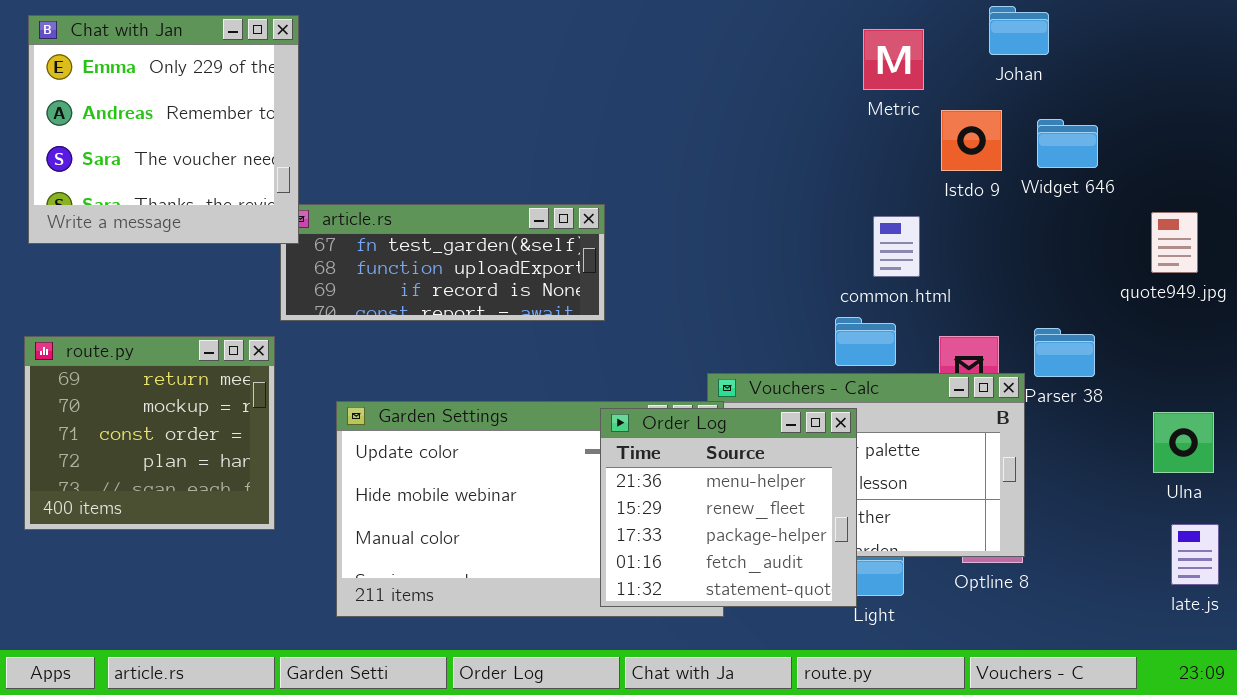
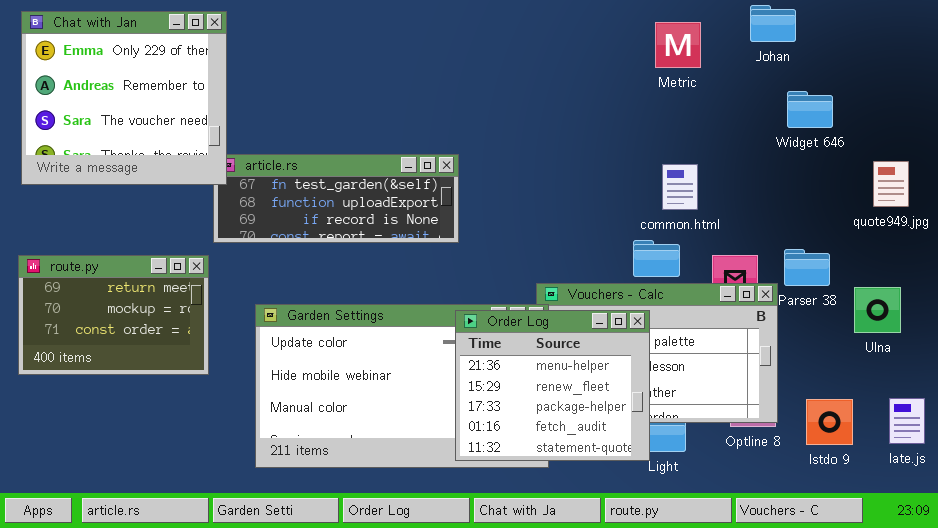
Istdo 9: [941,110,1002,171] -> [806,399,853,445], moved
route.py: [24,336,275,530] -> [18,255,209,375], resized
Ulna: [1153,412,1214,473] -> [854,287,901,333], moved

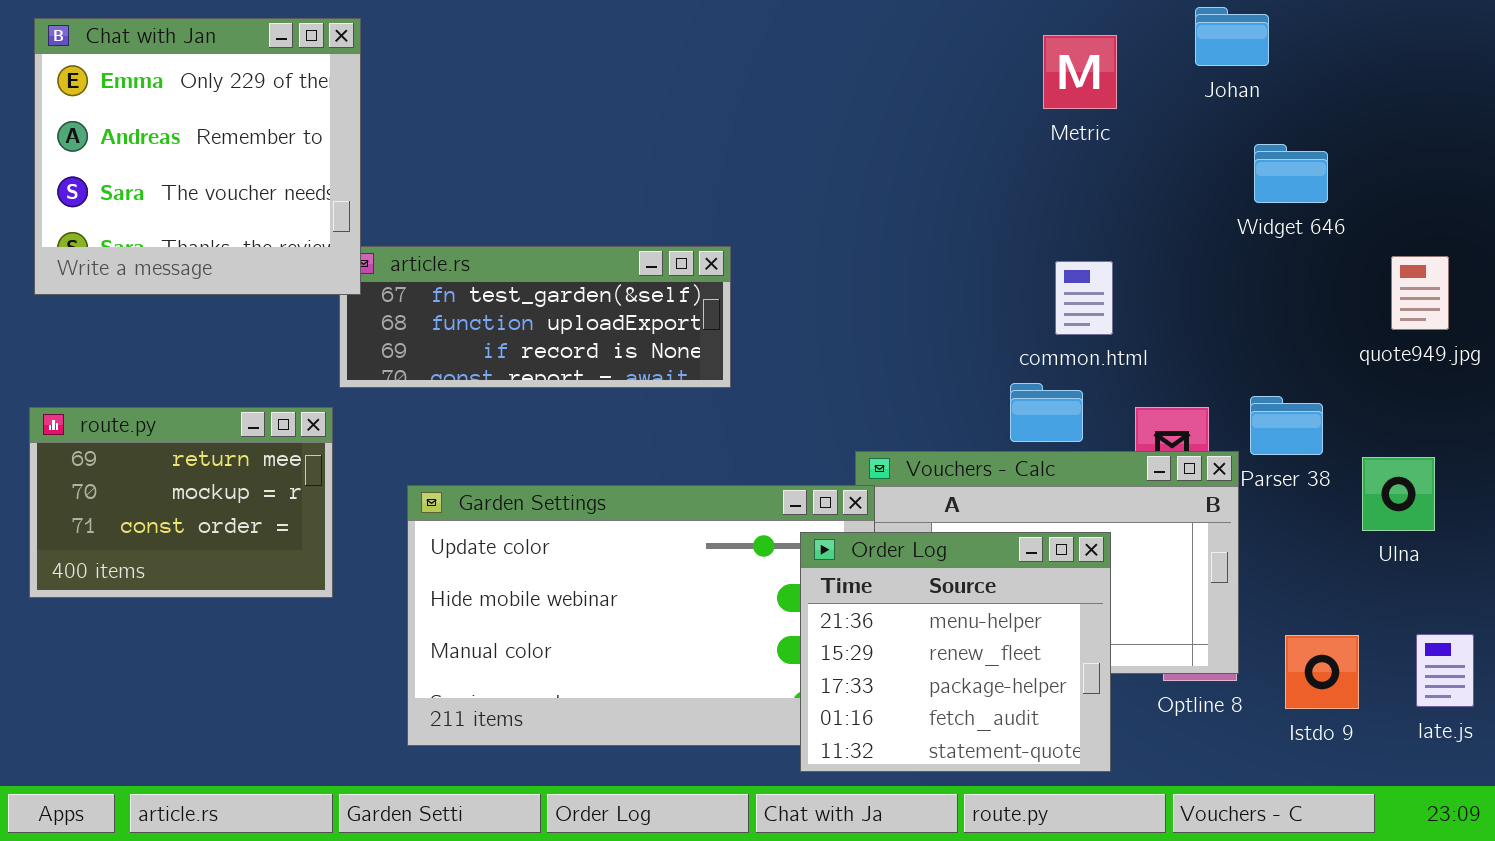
Order Log: [455,310,650,461] -> [800,532,1111,772], moved

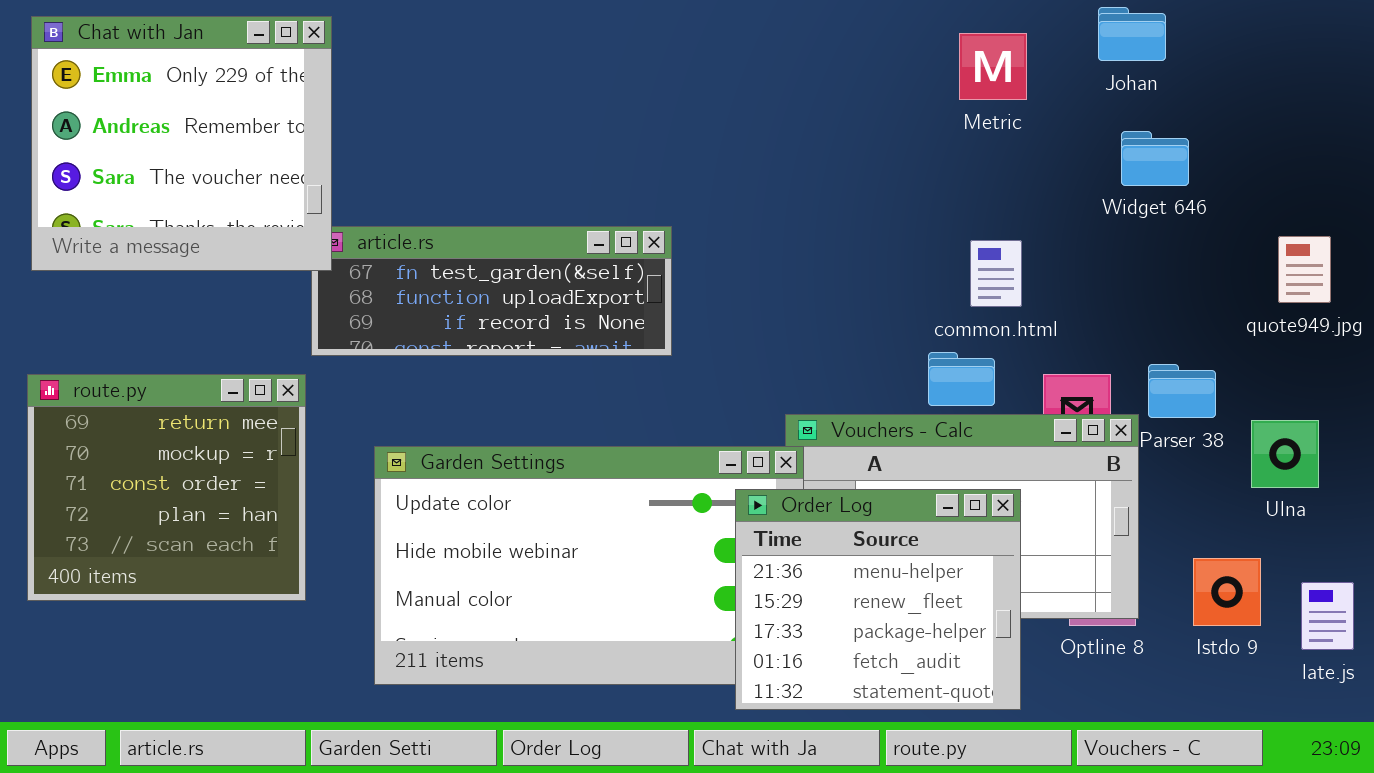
Widget 646: [1254,144,1328,203] -> [1121,131,1189,186], moved
route.py: [29,407,333,598] -> [27,374,306,601], resized
Istdo 9: [1285,635,1359,709] -> [1193,558,1261,626], moved

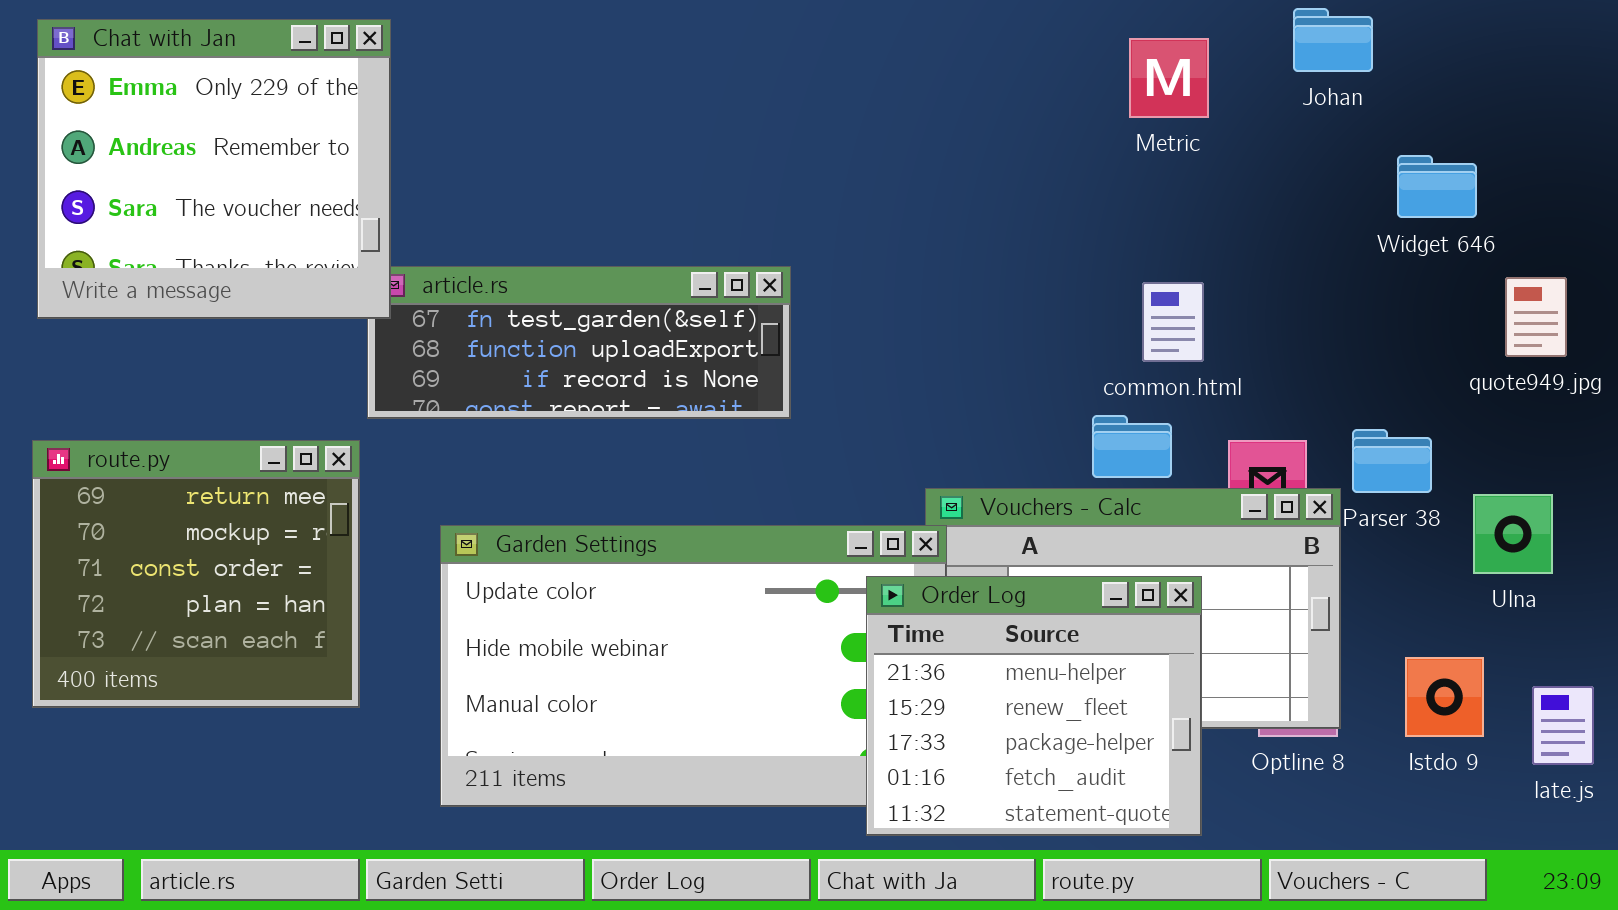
Widget 646: [1121,131,1189,186] -> [1397,155,1477,218], moved

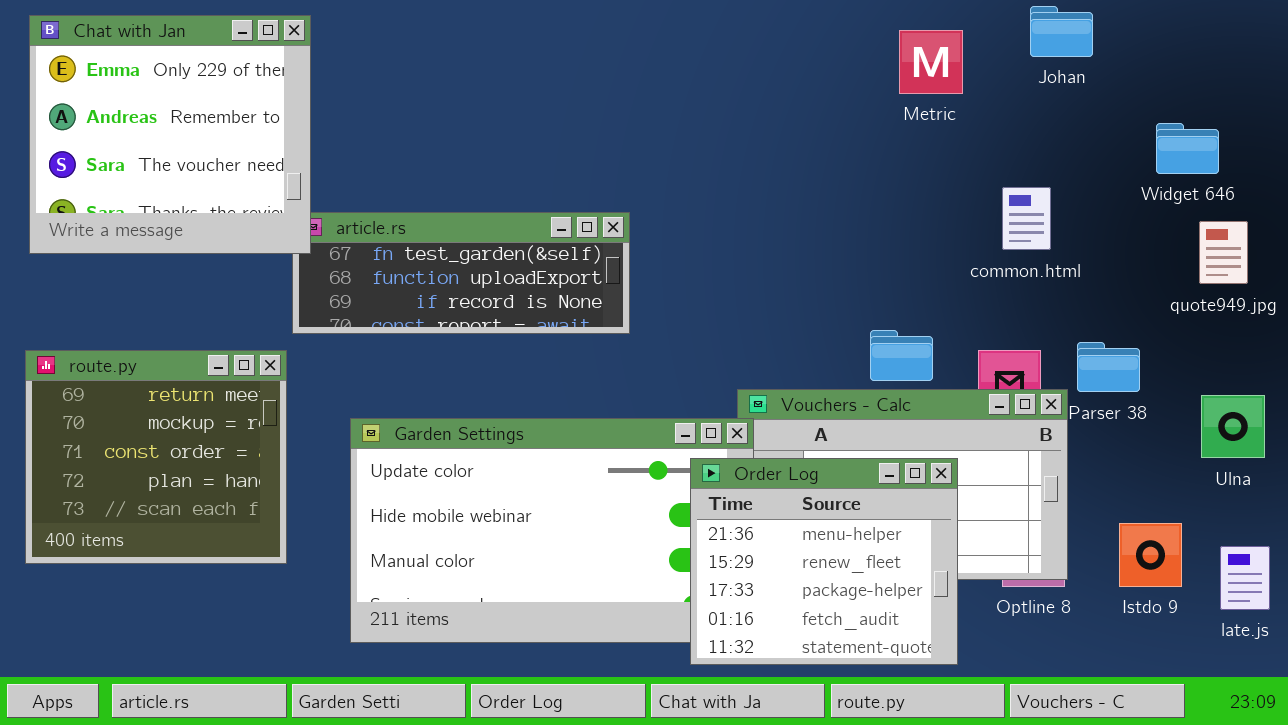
Widget 646: [1397,155,1477,218] -> [1156,123,1219,174], moved
common.html: [1142,282,1204,362] -> [1002,187,1051,250], moved
Ulna: [1473,494,1553,574] -> [1201,395,1265,458], moved

